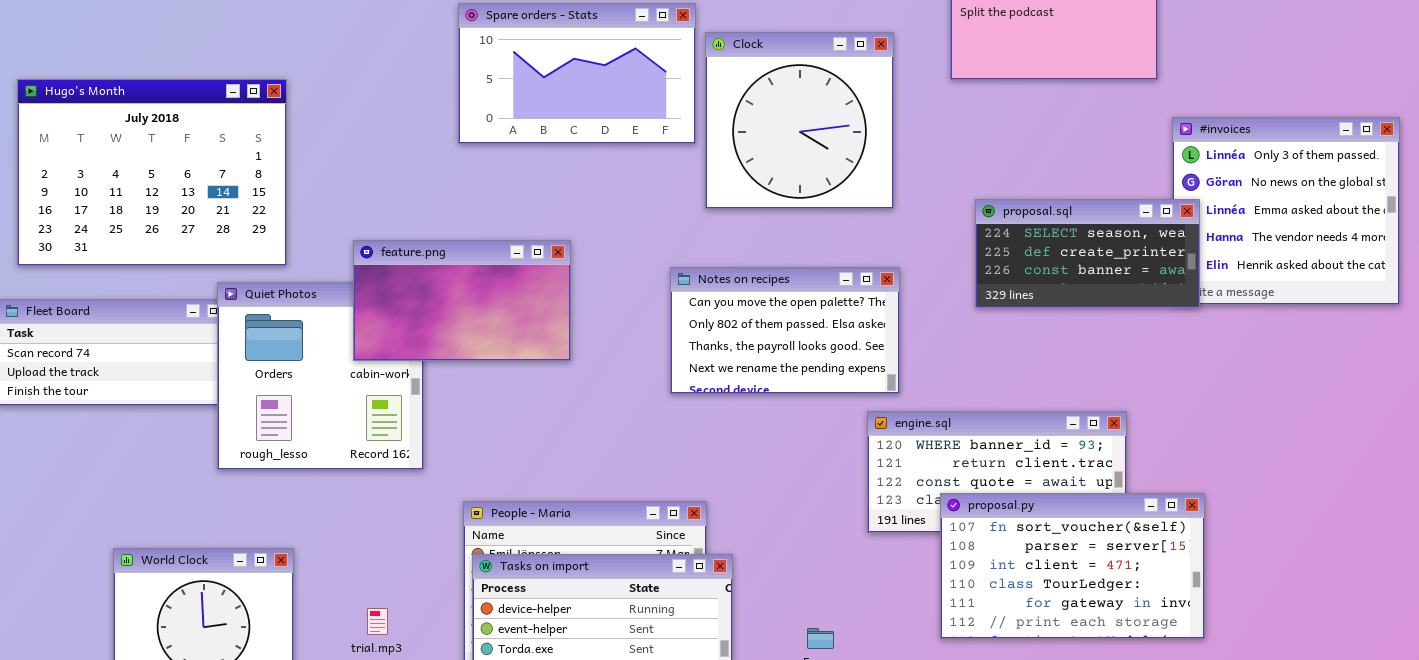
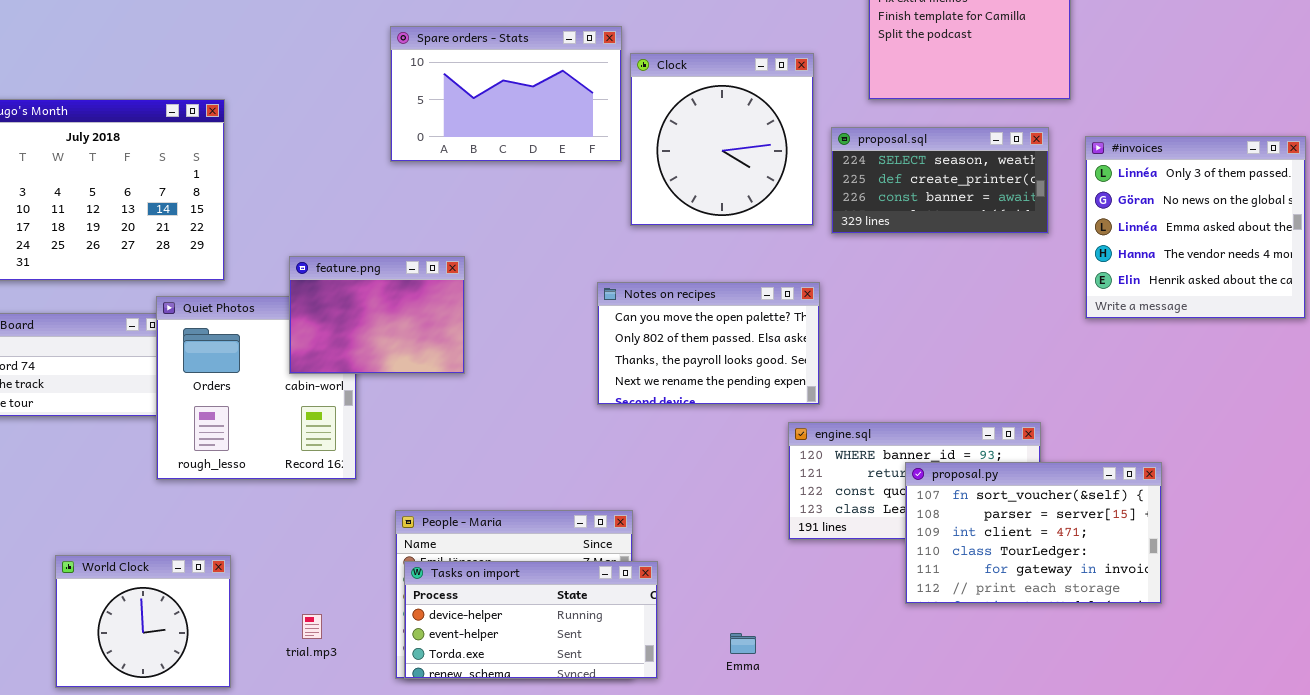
proposal.sql: [975,199,1200,308] -> [831,127,1049,234], moved
feature.png: [353,240,571,361] -> [289,256,465,374], resized
proposal.py: [940,493,1205,639] -> [905,462,1162,604], moved

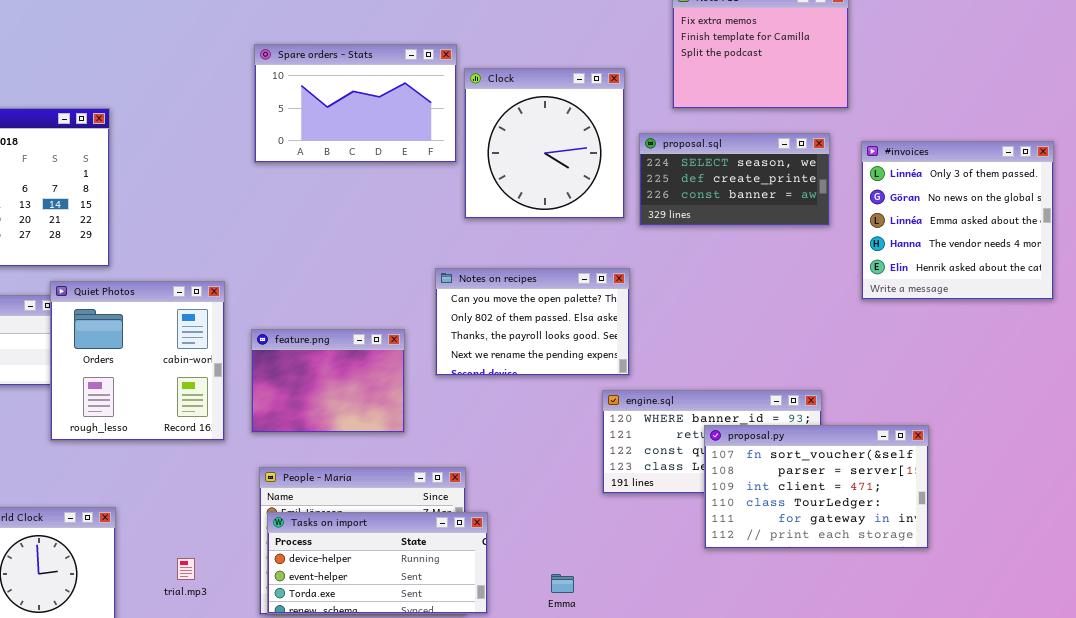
feature.png: [289,256,465,374] -> [251,329,405,433], moved

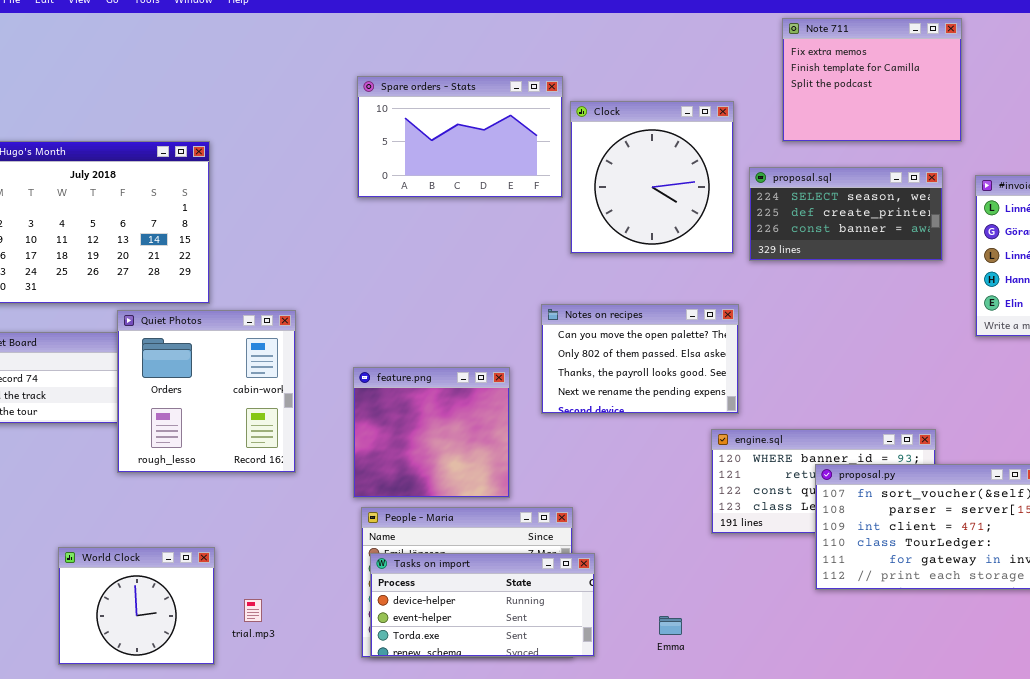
Quiet Photos: [50,281,225,441] -> [117,310,296,473], moved
feature.png: [251,329,405,433] -> [353,367,510,498], resized
trial.mp3: [177,558,195,580] -> [244,599,262,622], moved

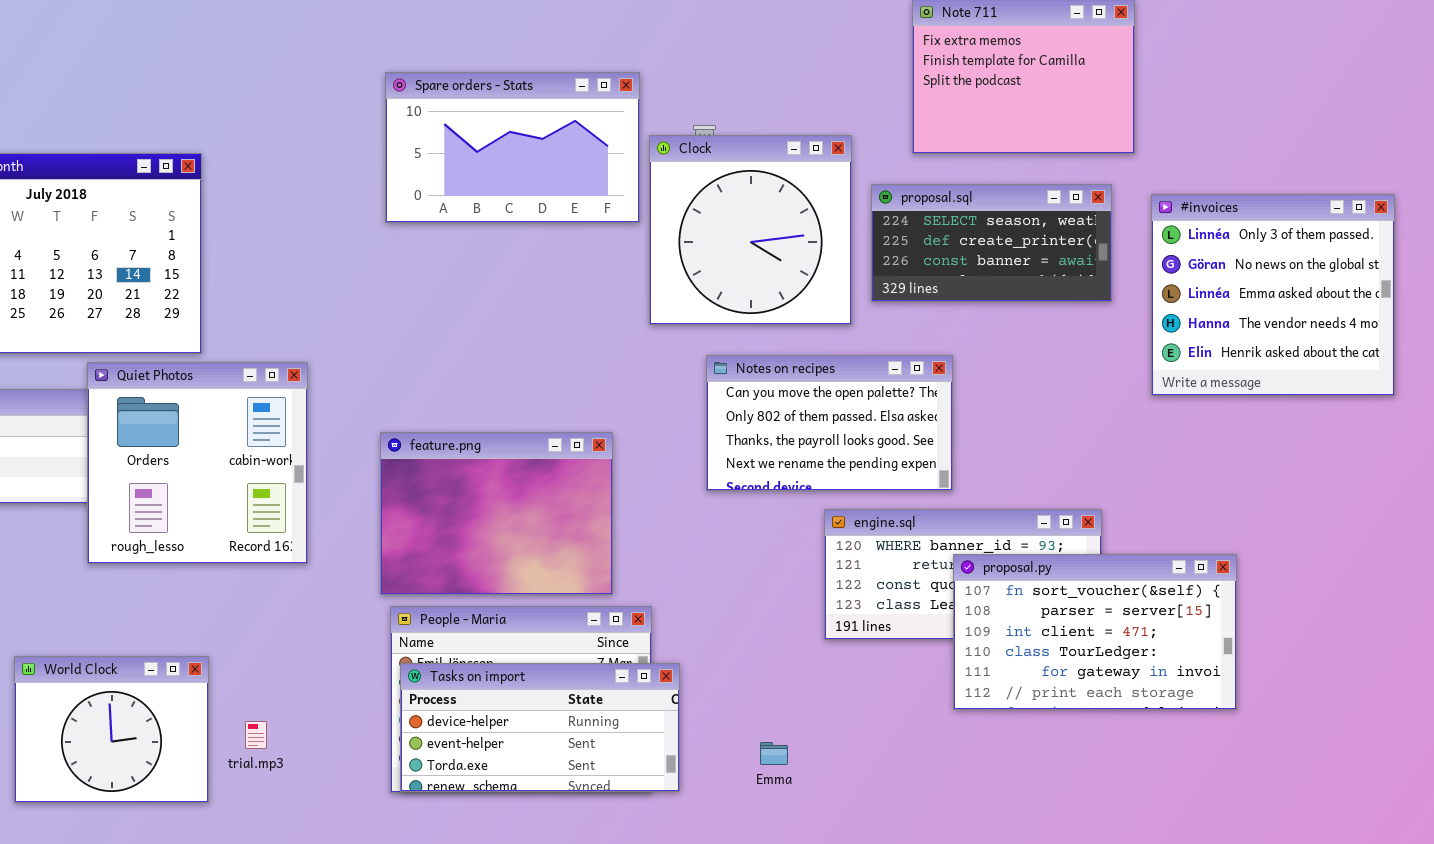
Clock: [570,101,734,254] -> [649,135,852,325], moved
Notes on recipes: [541,304,739,414] -> [706,355,953,491], moved
feature.png: [353,367,510,498] -> [380,432,613,595], resized

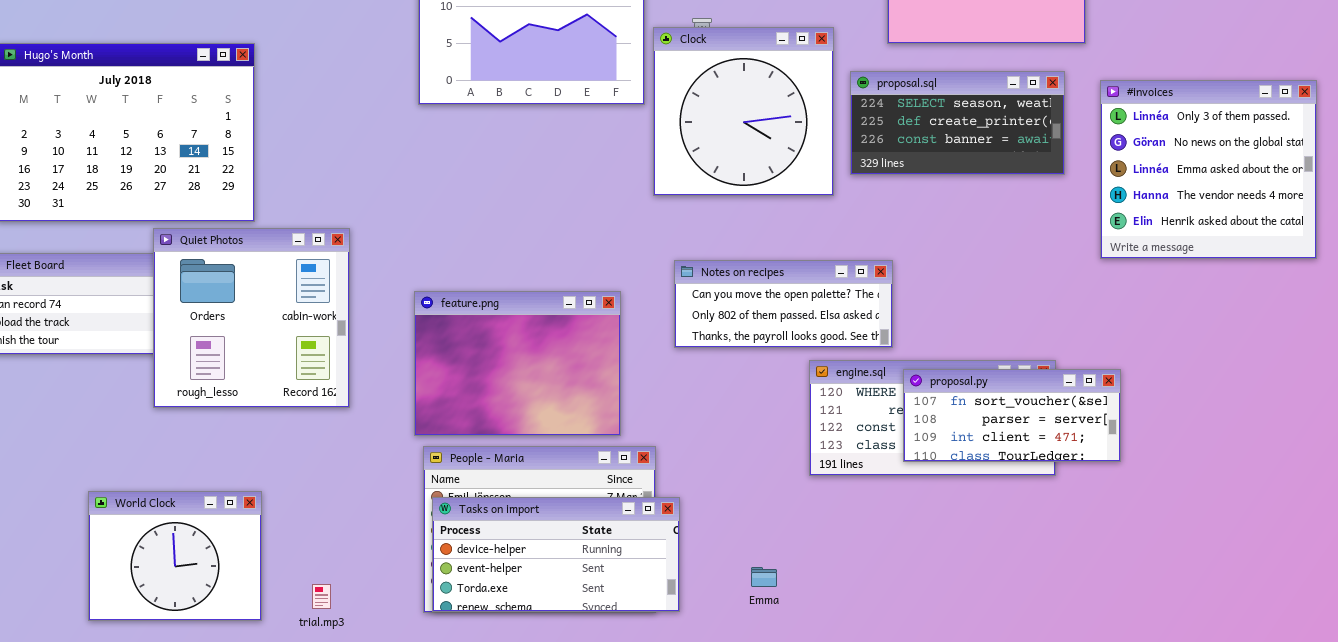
Notes on recipes: [706,355,953,491] -> [674,260,893,348], moved, resized
proposal.py: [953,554,1237,710] -> [903,369,1121,462], moved, resized
trial.mp3: [245,721,267,749] -> [312,584,331,609], moved

